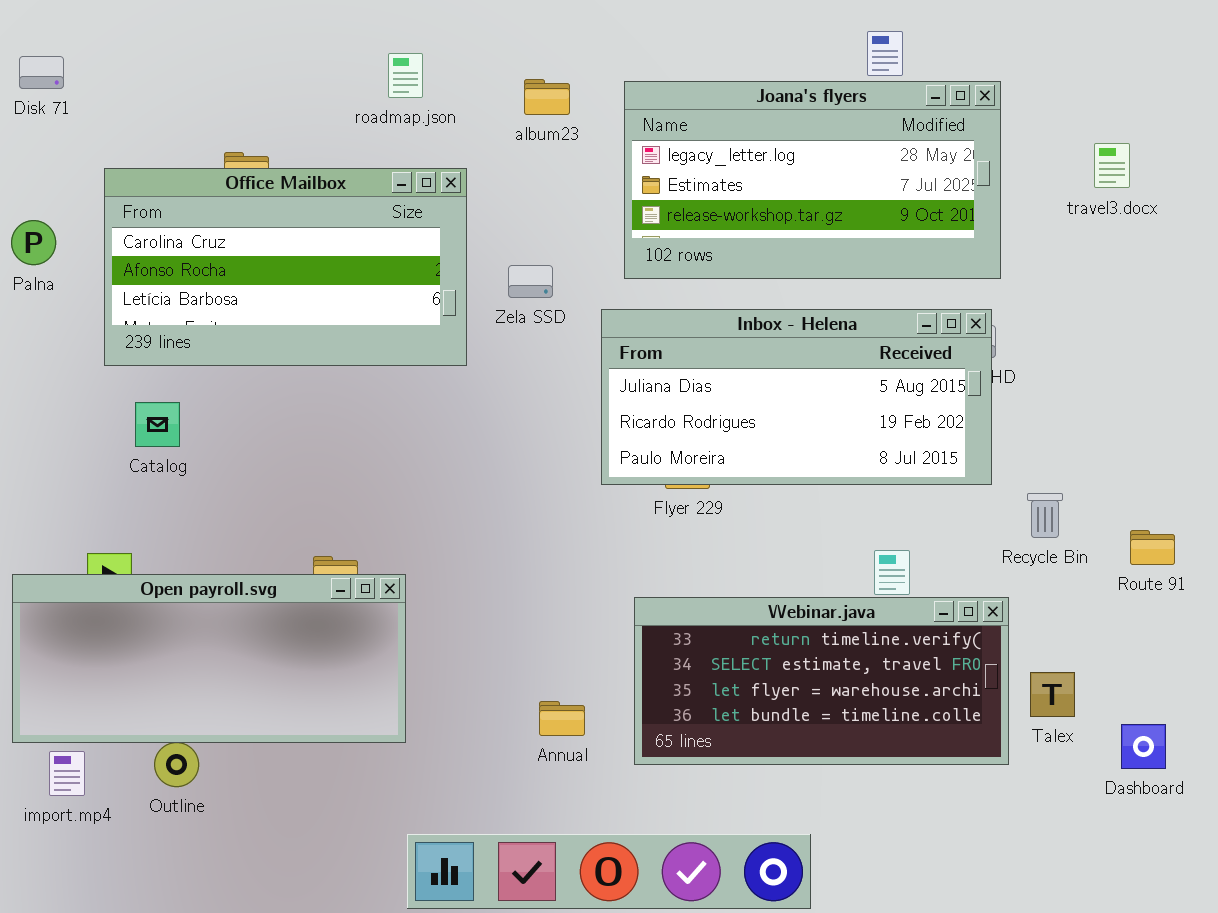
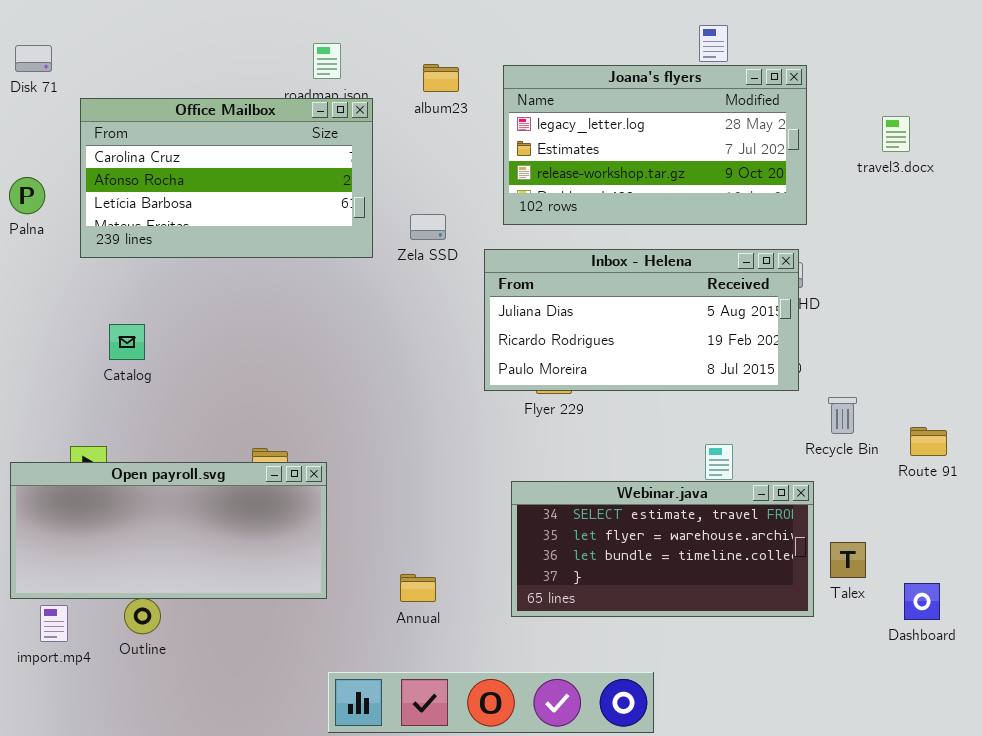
Office Mailbox: [104,168,467,366] -> [80,98,373,258], moved
Webinar.java: [634,597,1009,765] -> [511,481,814,617], scrolled down 1 row
Annual: [539,701,585,736] -> [400,574,436,602], moved

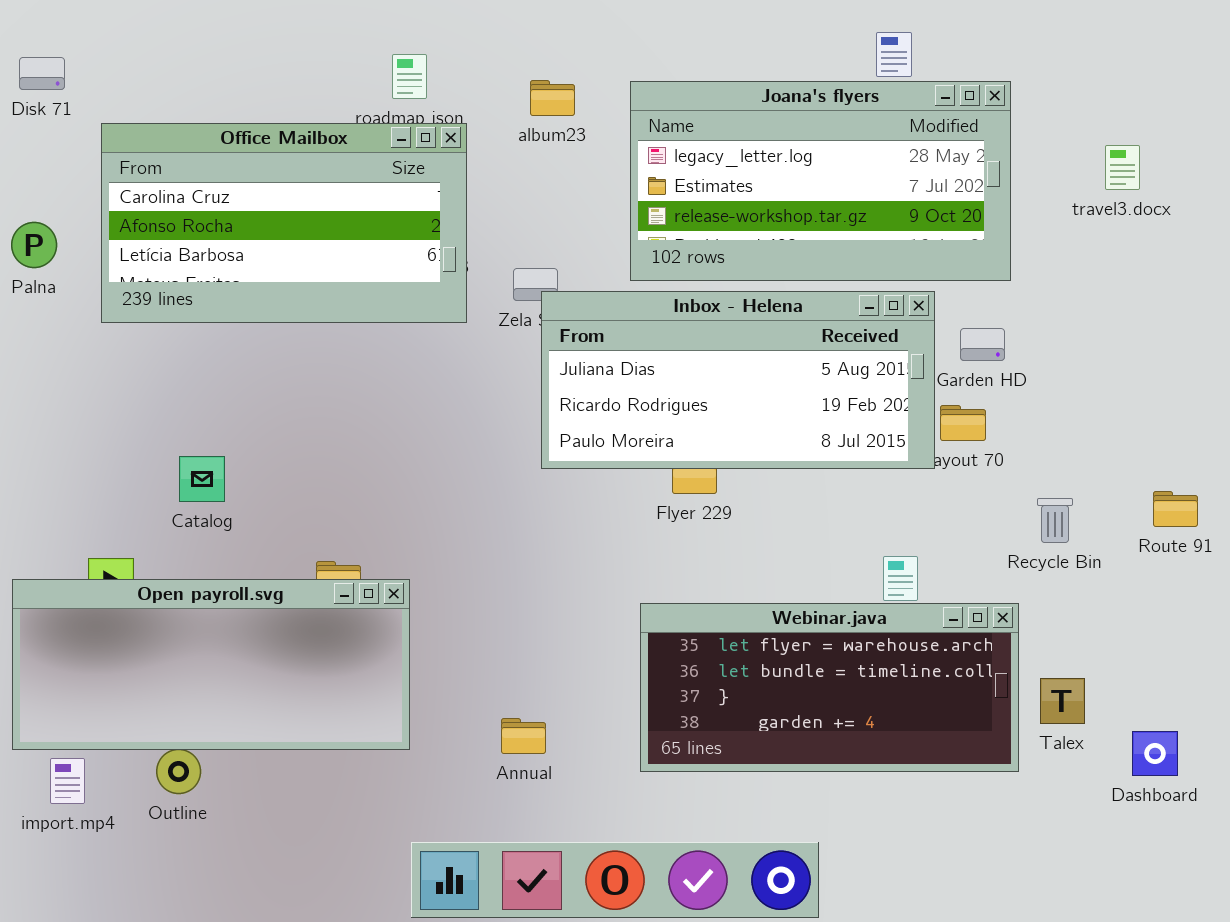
Inbox - Helena: [484,249,799,391] -> [541,291,935,469], moved
Catalog: [109,324,145,360] -> [179,456,225,502], moved
Route 91: [910,427,947,456] -> [1153,491,1198,527], moved
Webinar.java: [511,481,814,617] -> [640,603,1019,772], scrolled down 1 row

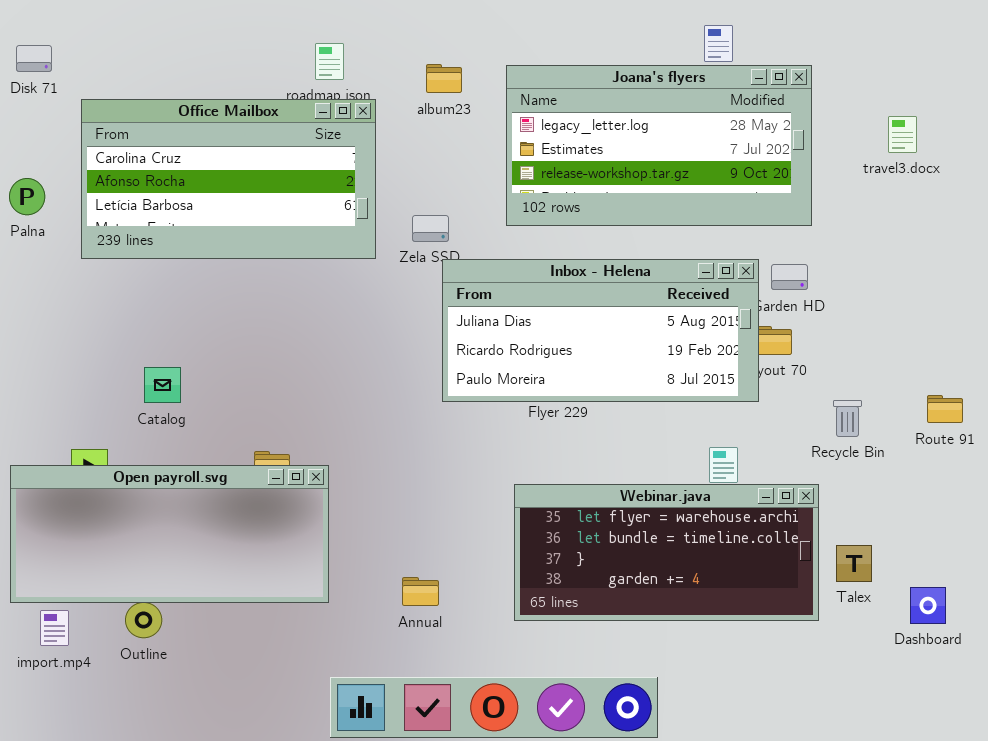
Inbox - Helena: [541,291,935,469] -> [442,259,759,402], moved

